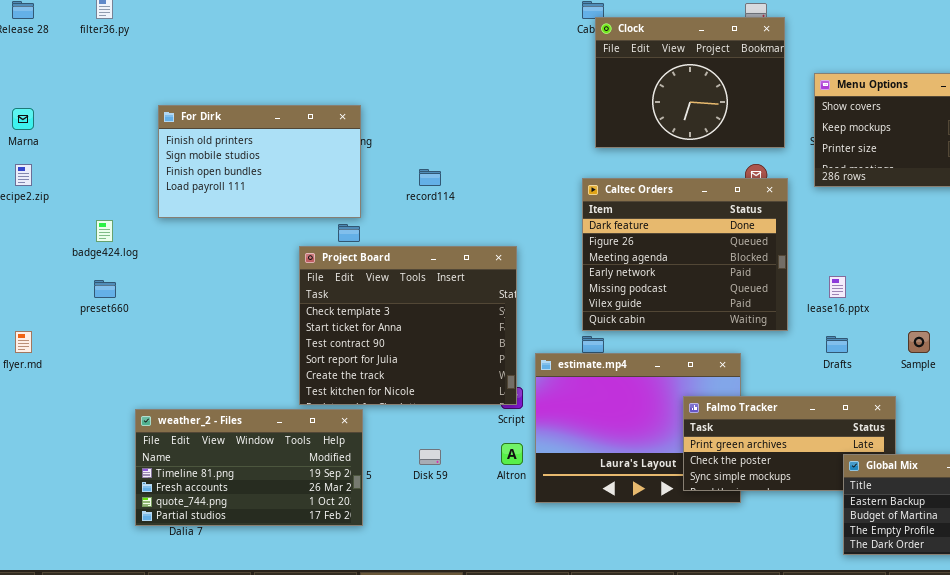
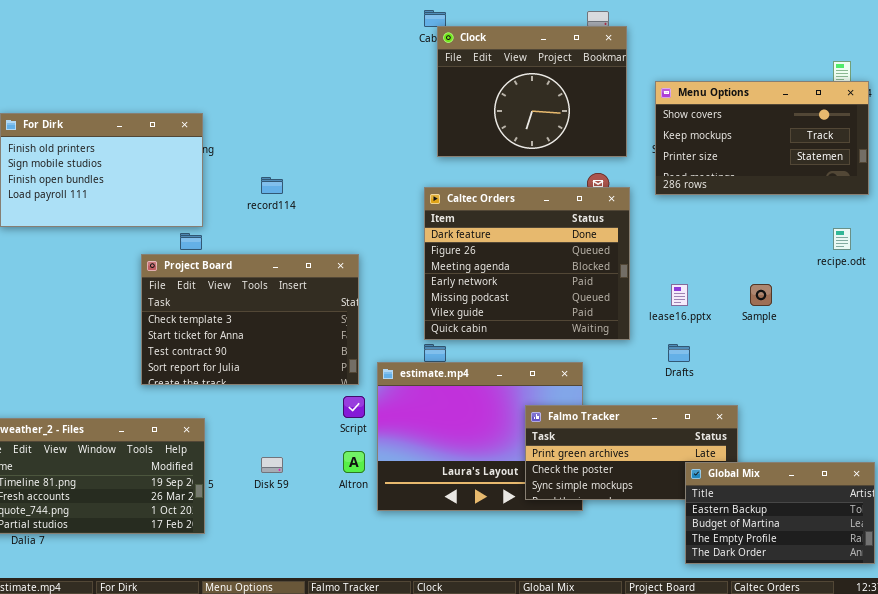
Project Board: [299,246,517,405] -> [141,254,359,385], resized
Sample: [908,331,930,353] -> [750,284,772,306], moved

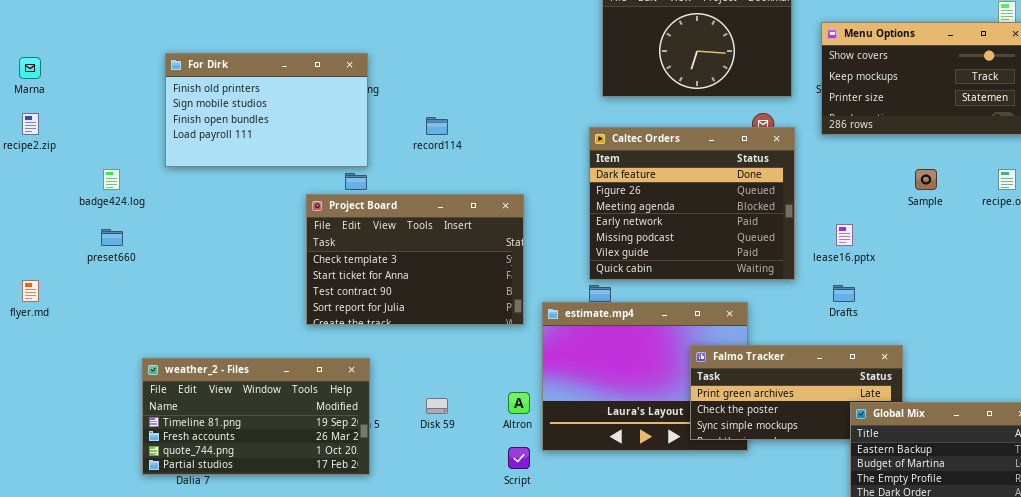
Sample: [750,284,772,306] -> [915,169,937,190], moved
Script: [343,396,365,418] -> [508,447,530,469], moved

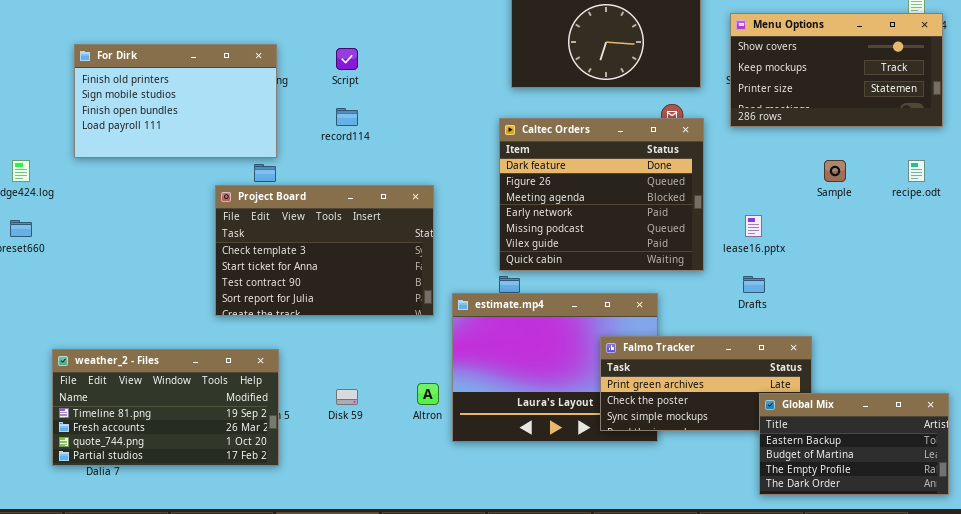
Script: [508,447,530,469] -> [336,48,358,70], moved

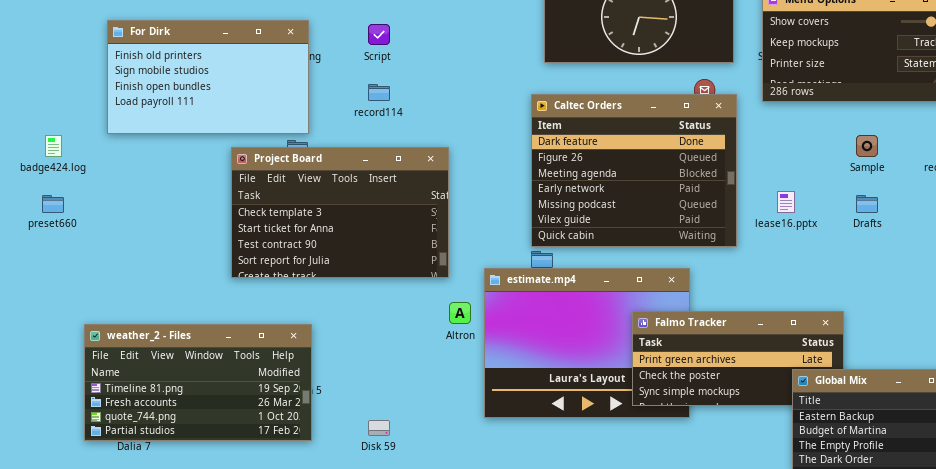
Project Board: [215,185,434,316] -> [231,147,449,278], moved
Drafts: [743,276,765,293] -> [856,195,878,213], moved
Altron: [417,383,439,405] -> [449,302,471,324], moved
Disk 59: [336,389,358,405] -> [368,420,390,436], moved

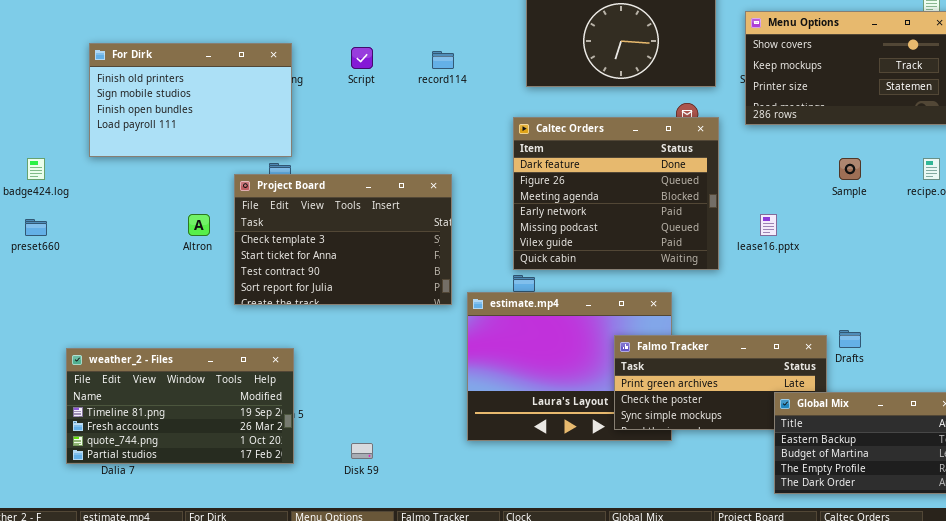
record114: [368,84,390,101] -> [432,51,454,69], moved
Project Board: [231,147,449,278] -> [234,174,452,305], moved
Drafts: [856,195,878,213] -> [839,330,861,348], moved
Altron: [449,302,471,324] -> [188,214,210,236], moved

